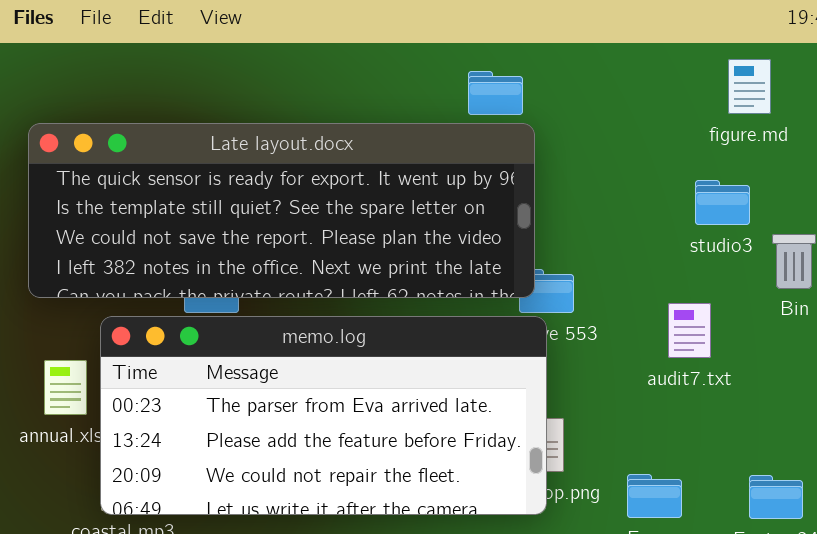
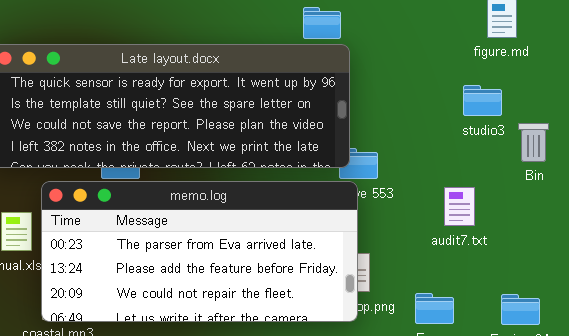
audit7.txt: [668,303,711,358] -> [444,187,475,226], moved

